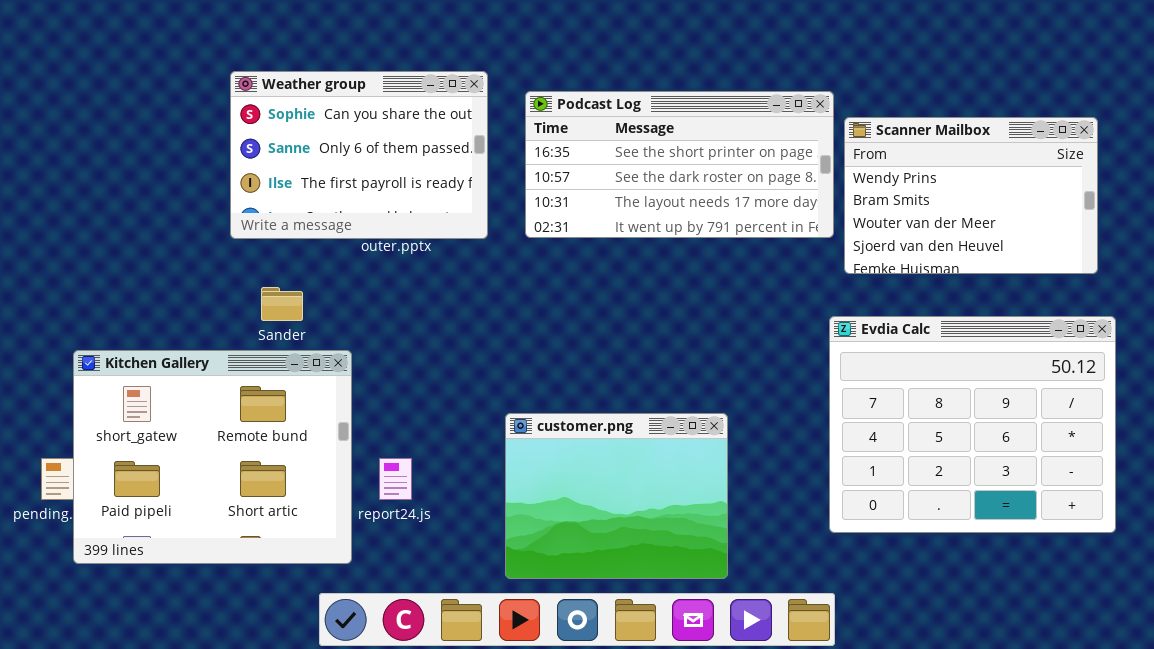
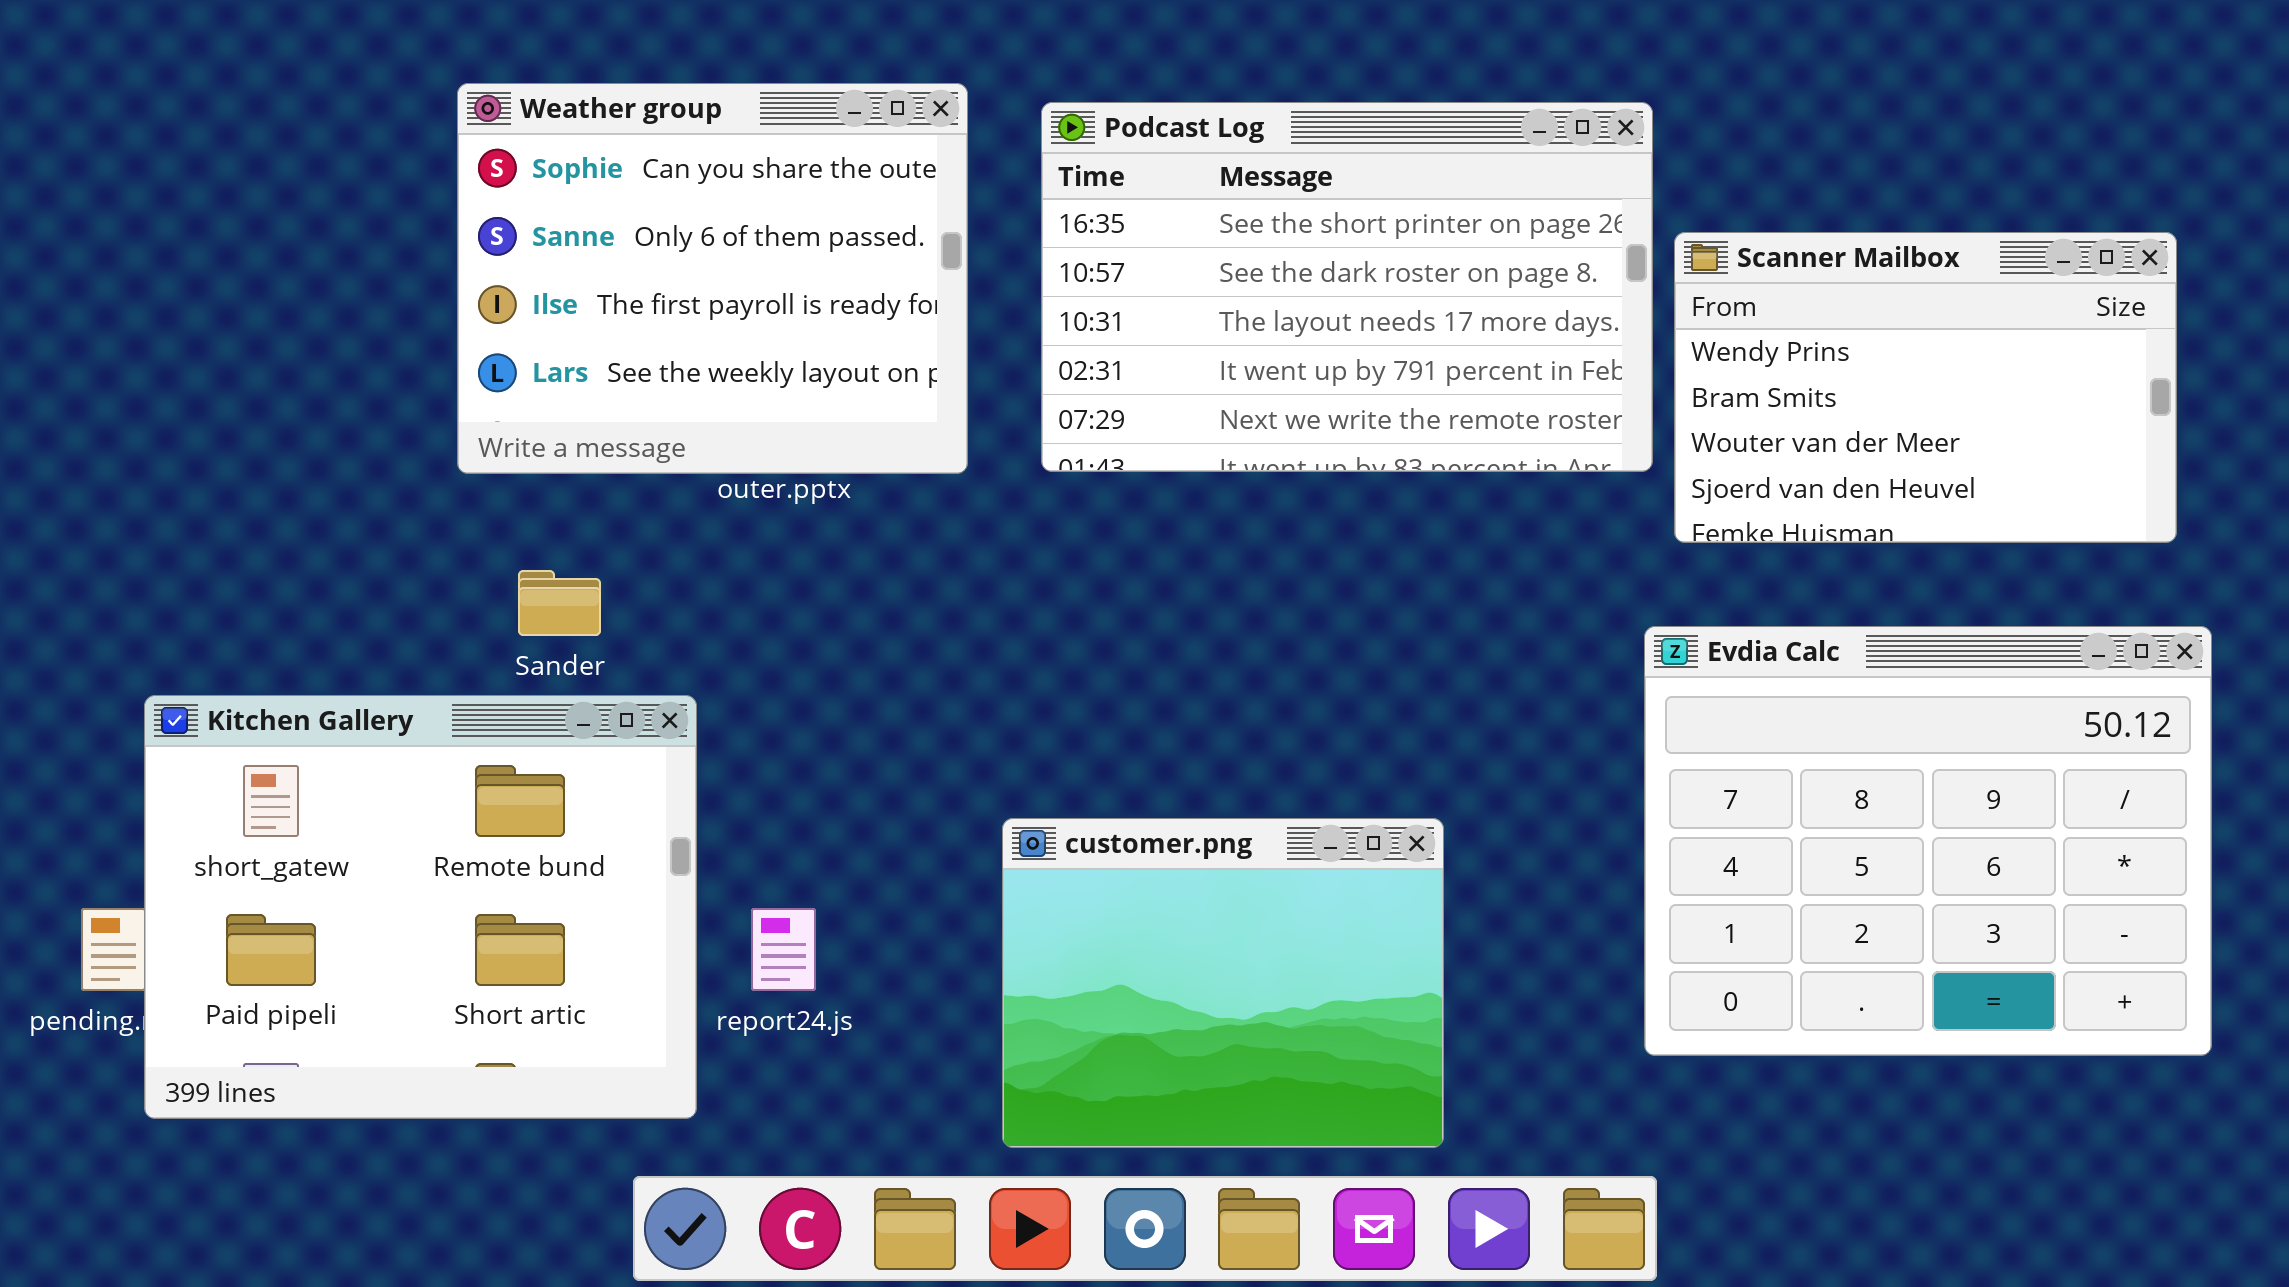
Weather group: [230,71,488,239] -> [457,83,968,474], resized
Podcast Log: [525,91,834,238] -> [1041,102,1653,472], resized

